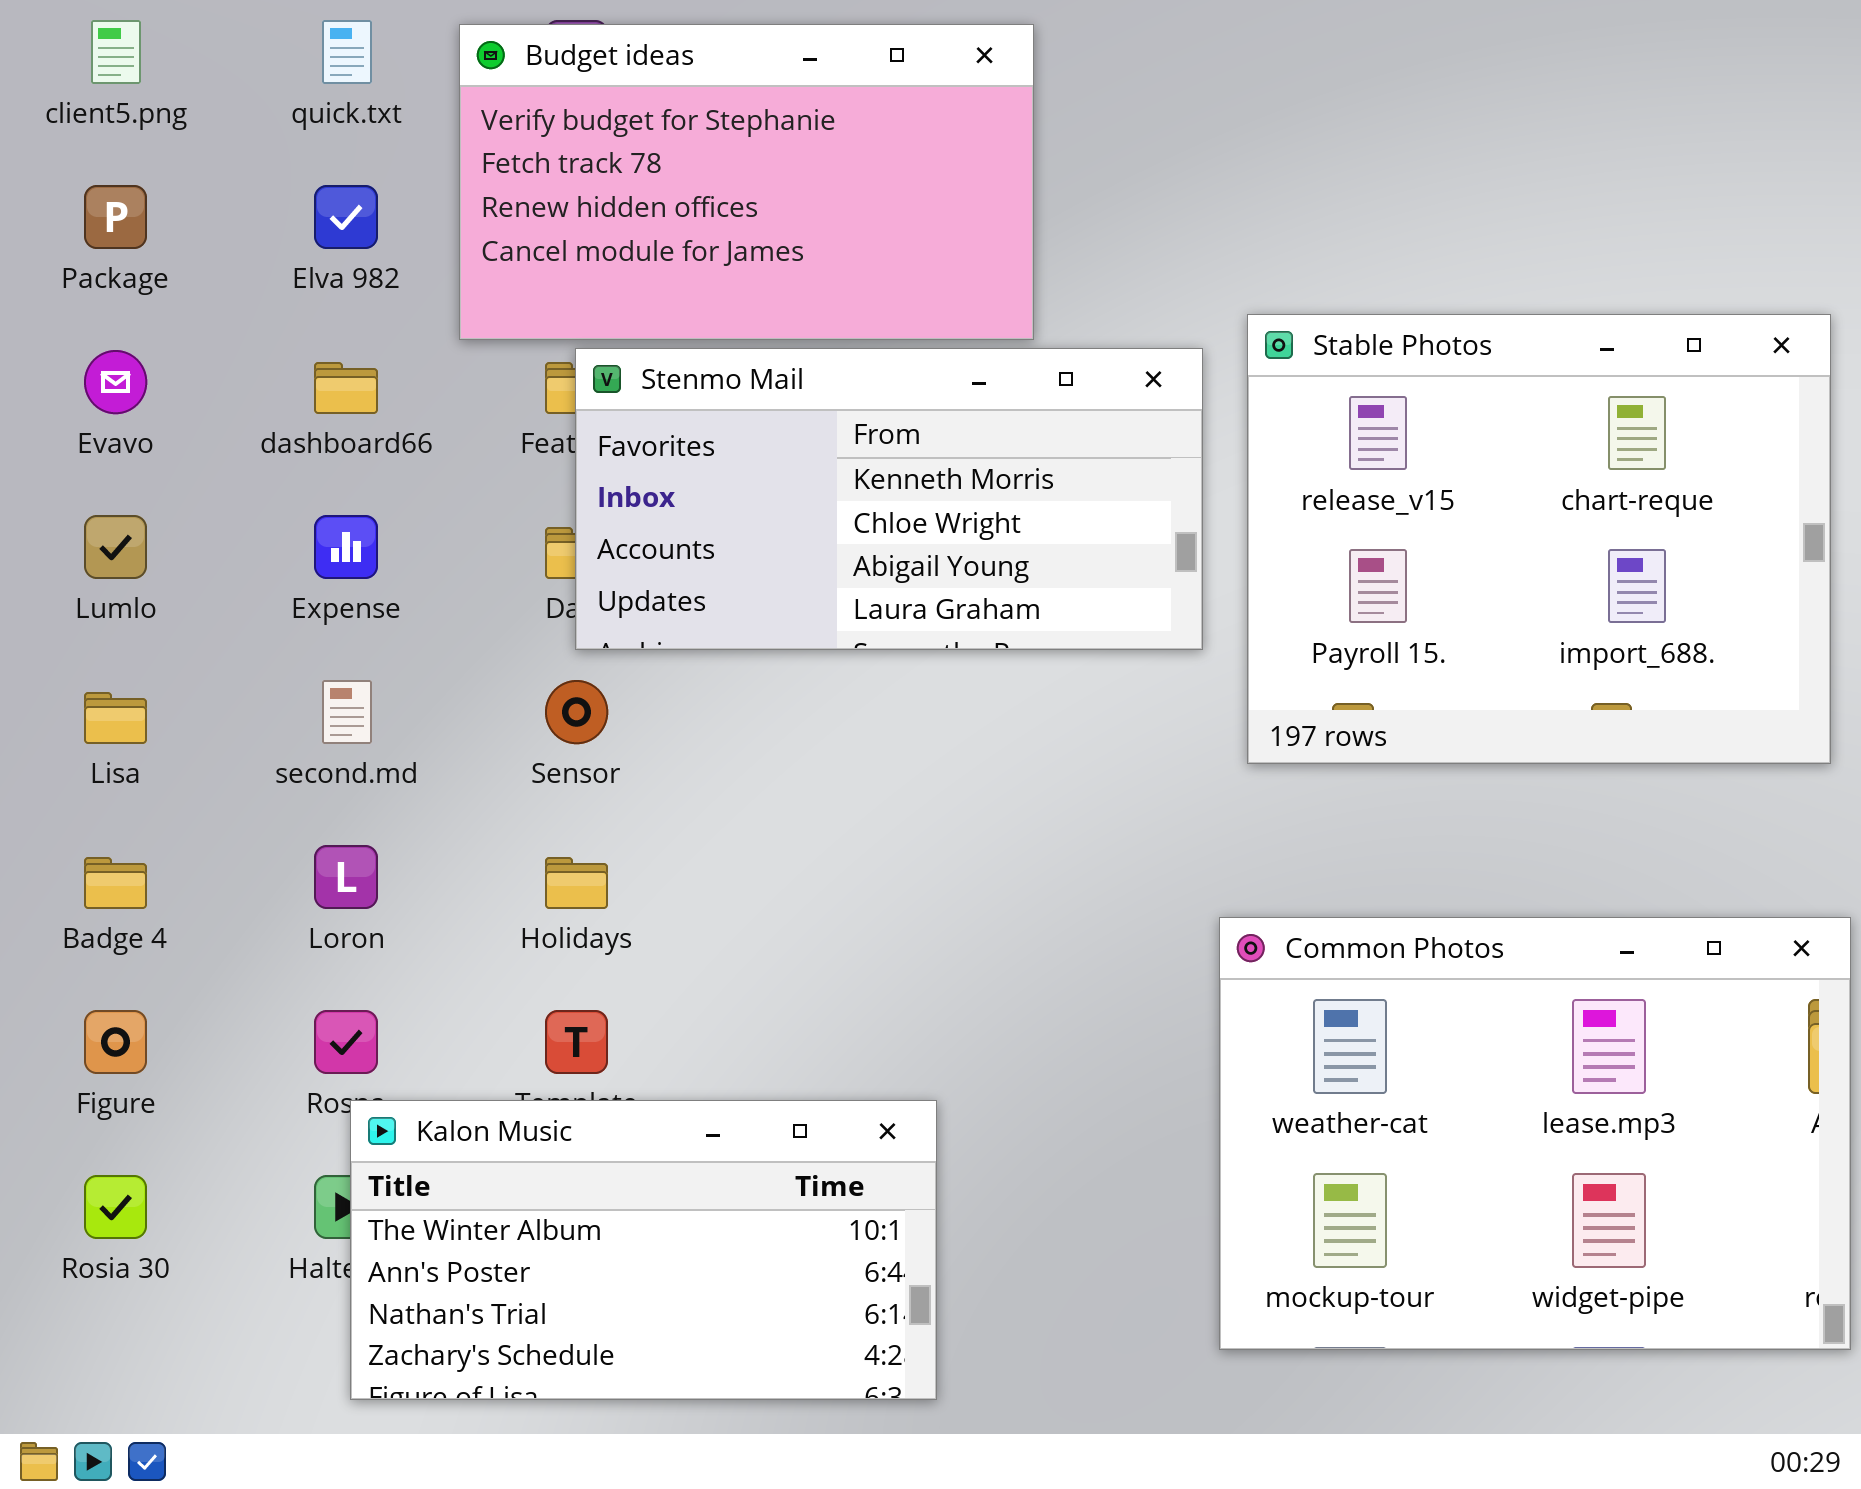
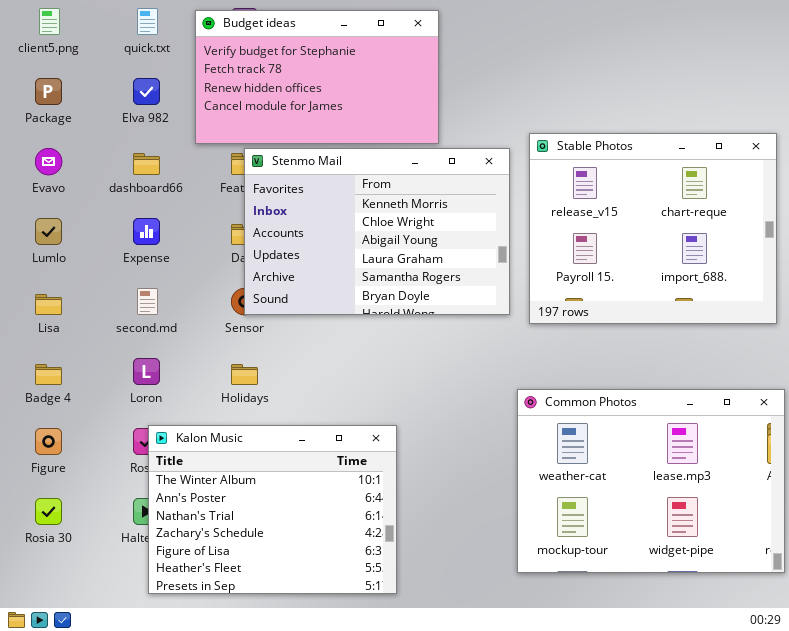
Stenmo Mail: [575,348,1203,650] -> [244,148,510,315], resized
Kalon Music: [350,1100,937,1400] -> [148,425,397,594], resized

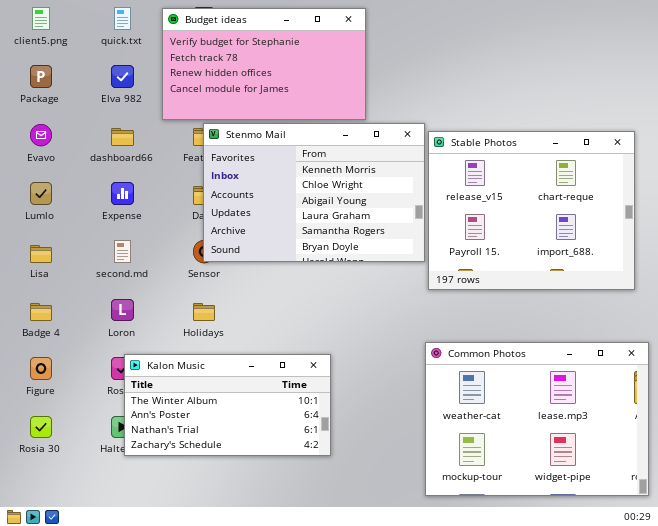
Stable Photos: [529,133,777,324] -> [428,131,635,290], moved
Common Photos: [517,389,785,573] -> [425,342,649,496], moved
Kalon Music: [148,425,397,594] -> [124,354,331,456], resized

